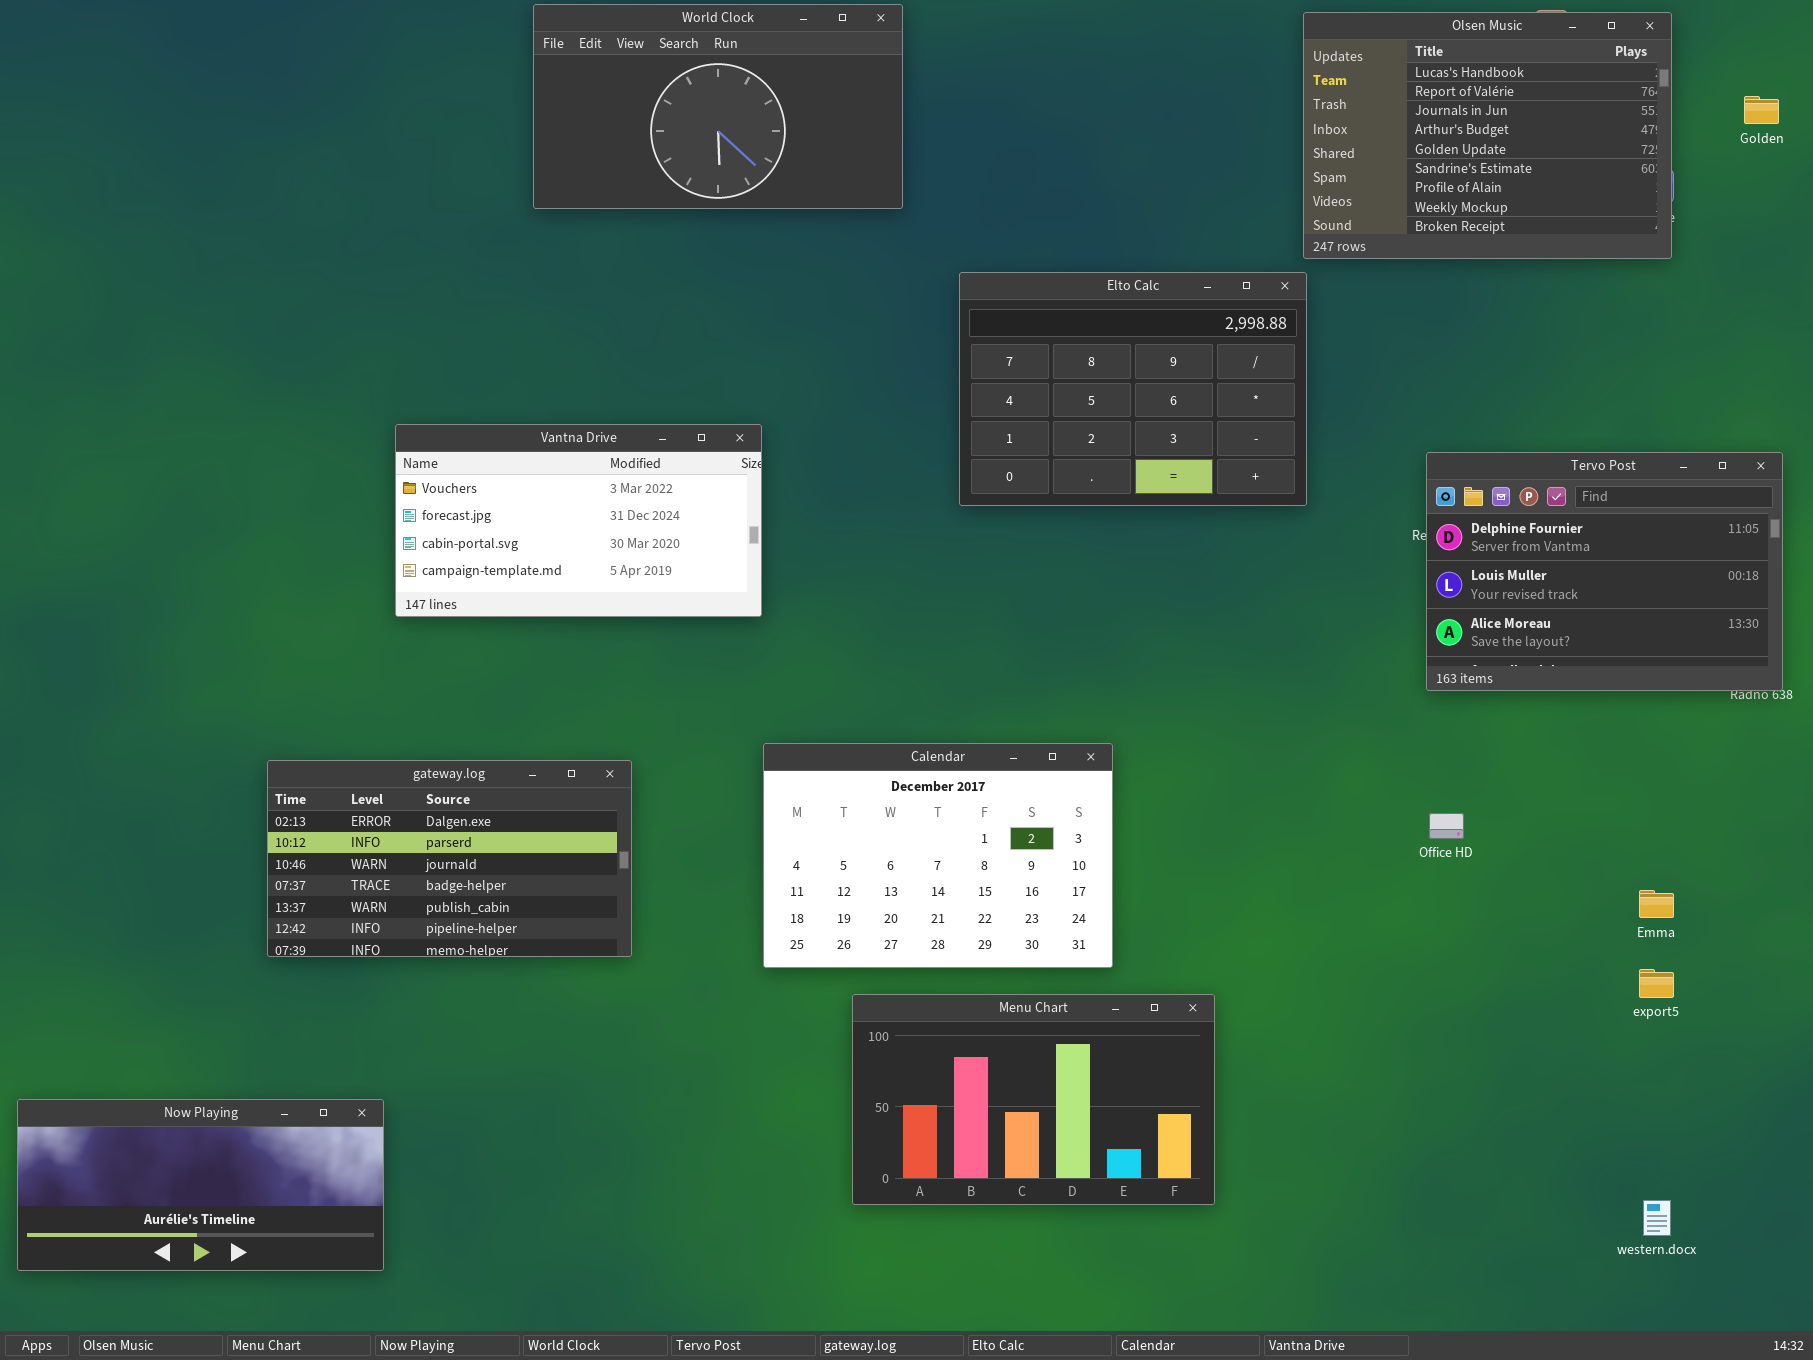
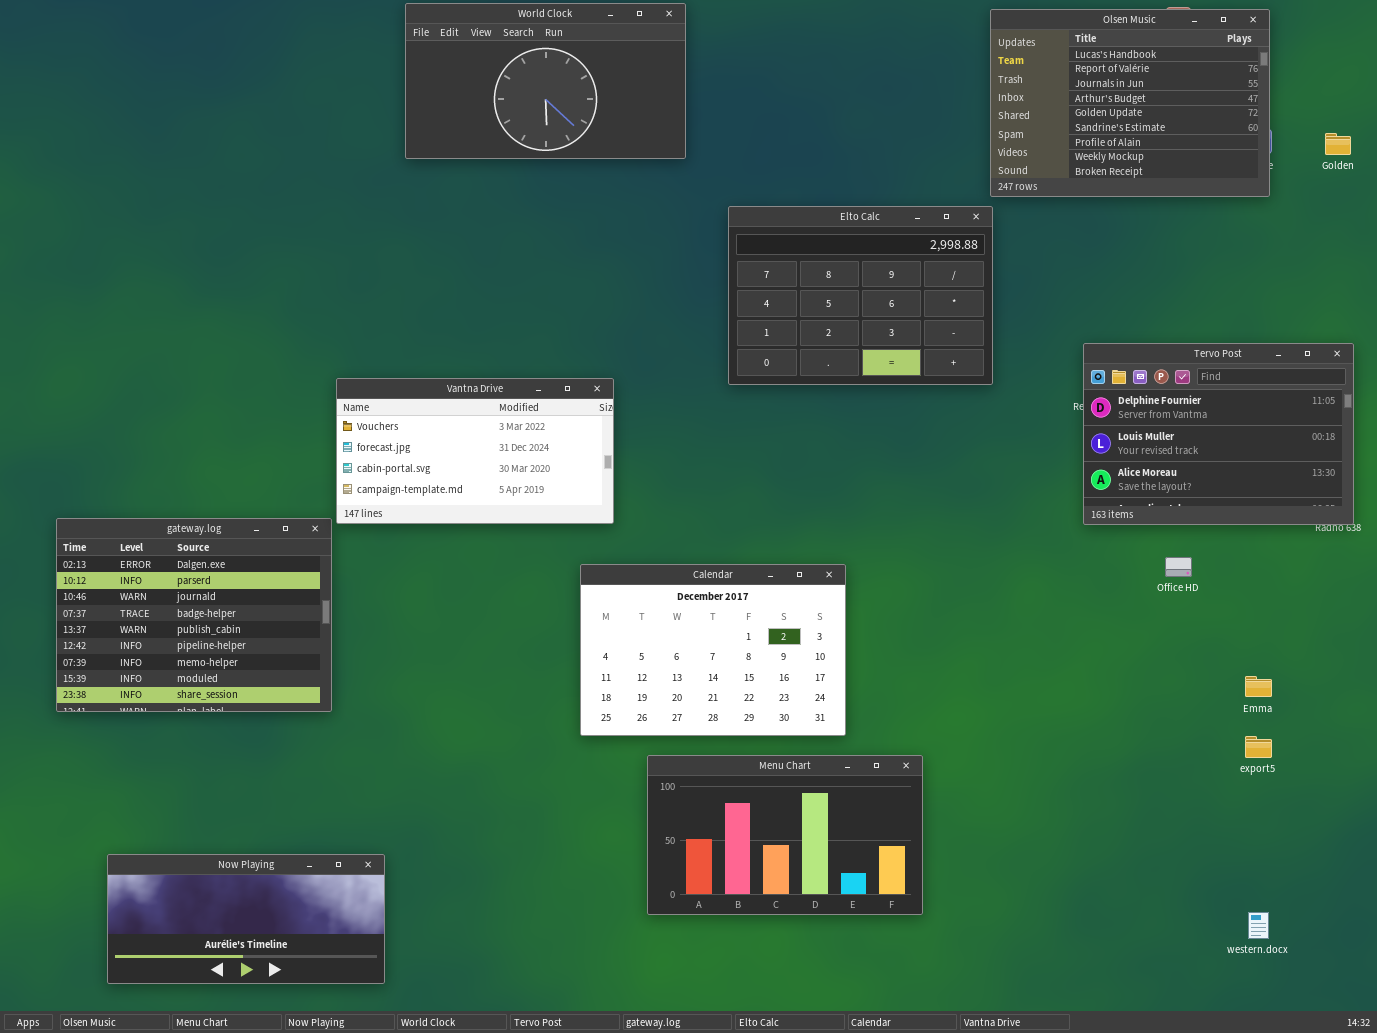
Golden: [1744,96,1779,124] -> [1325,133,1351,155], moved
Vantna Drive: [395,424,762,617] -> [336,378,614,524], moved
gateway.log: [267,760,632,957] -> [56,518,332,712], moved, resized
Office HD: [1429,813,1464,839] -> [1165,557,1192,577], moved
Now Playing: [17,1099,384,1271] -> [107,854,385,984], moved

